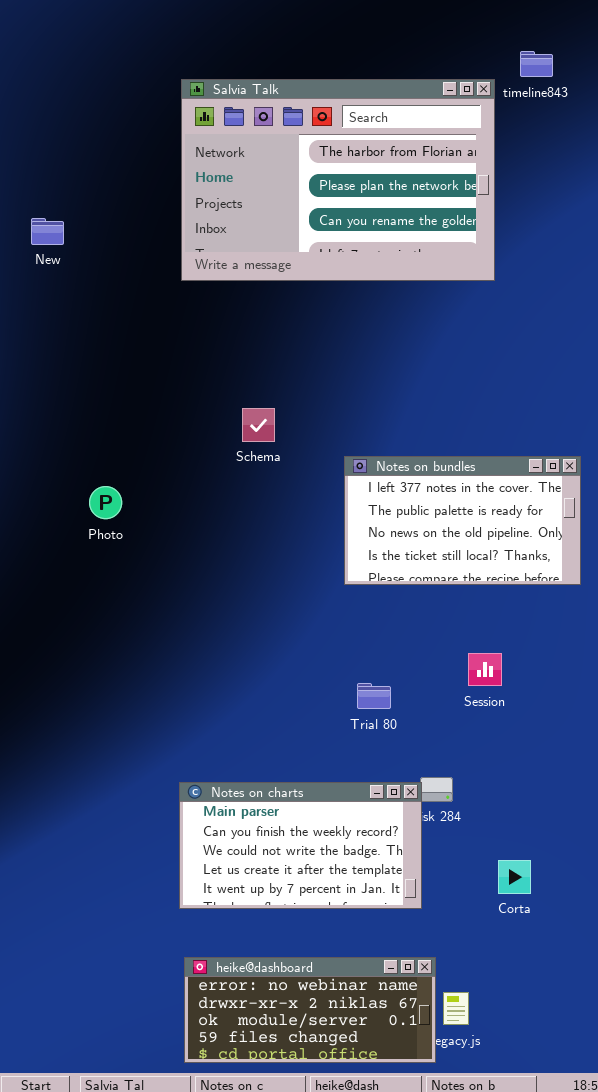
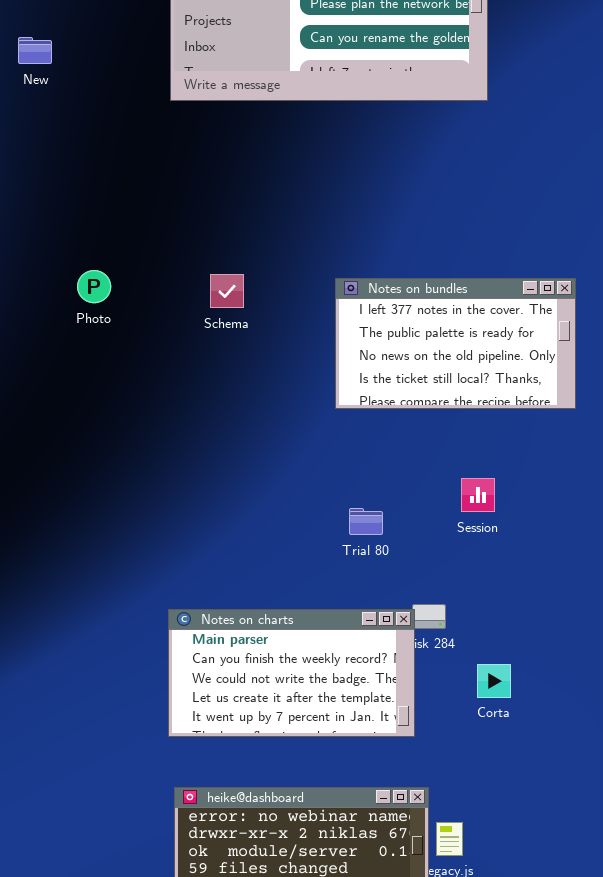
Schema: [242,408,275,442] -> [210,274,244,308], moved
Photo: [89,486,122,519] -> [77,270,111,303], moved
Corta: [498,860,531,894] -> [477,664,511,698], moved

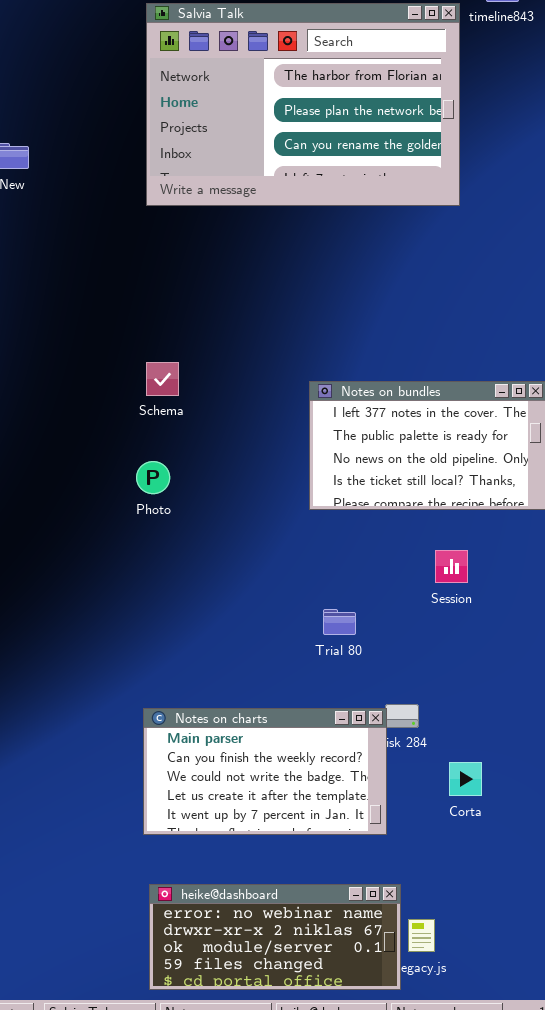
Photo: [77,270,111,303] -> [136,461,170,494], moved
Schema: [210,274,244,308] -> [146,362,179,396], moved
Session: [461,478,495,512] -> [435,550,468,583], moved

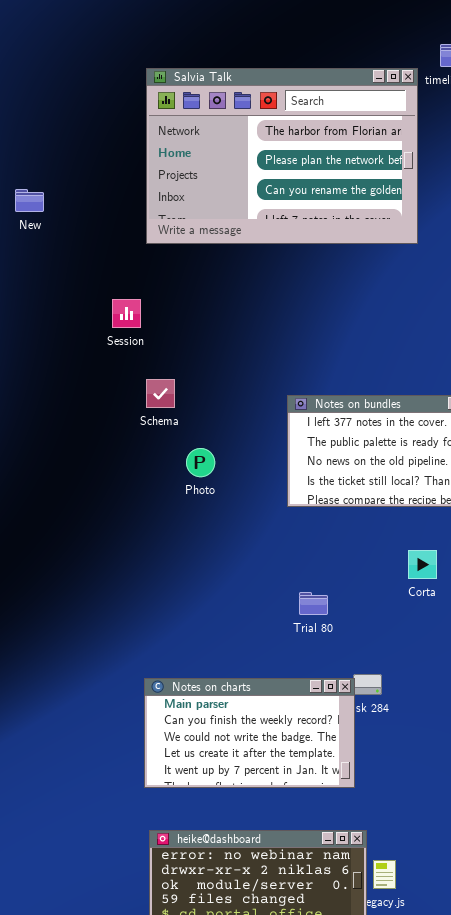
Photo: [136,461,170,494] -> [186,448,215,477], moved
Session: [435,550,468,583] -> [112,299,141,328], moved
Corta: [449,762,482,796] -> [408,550,437,579], moved

